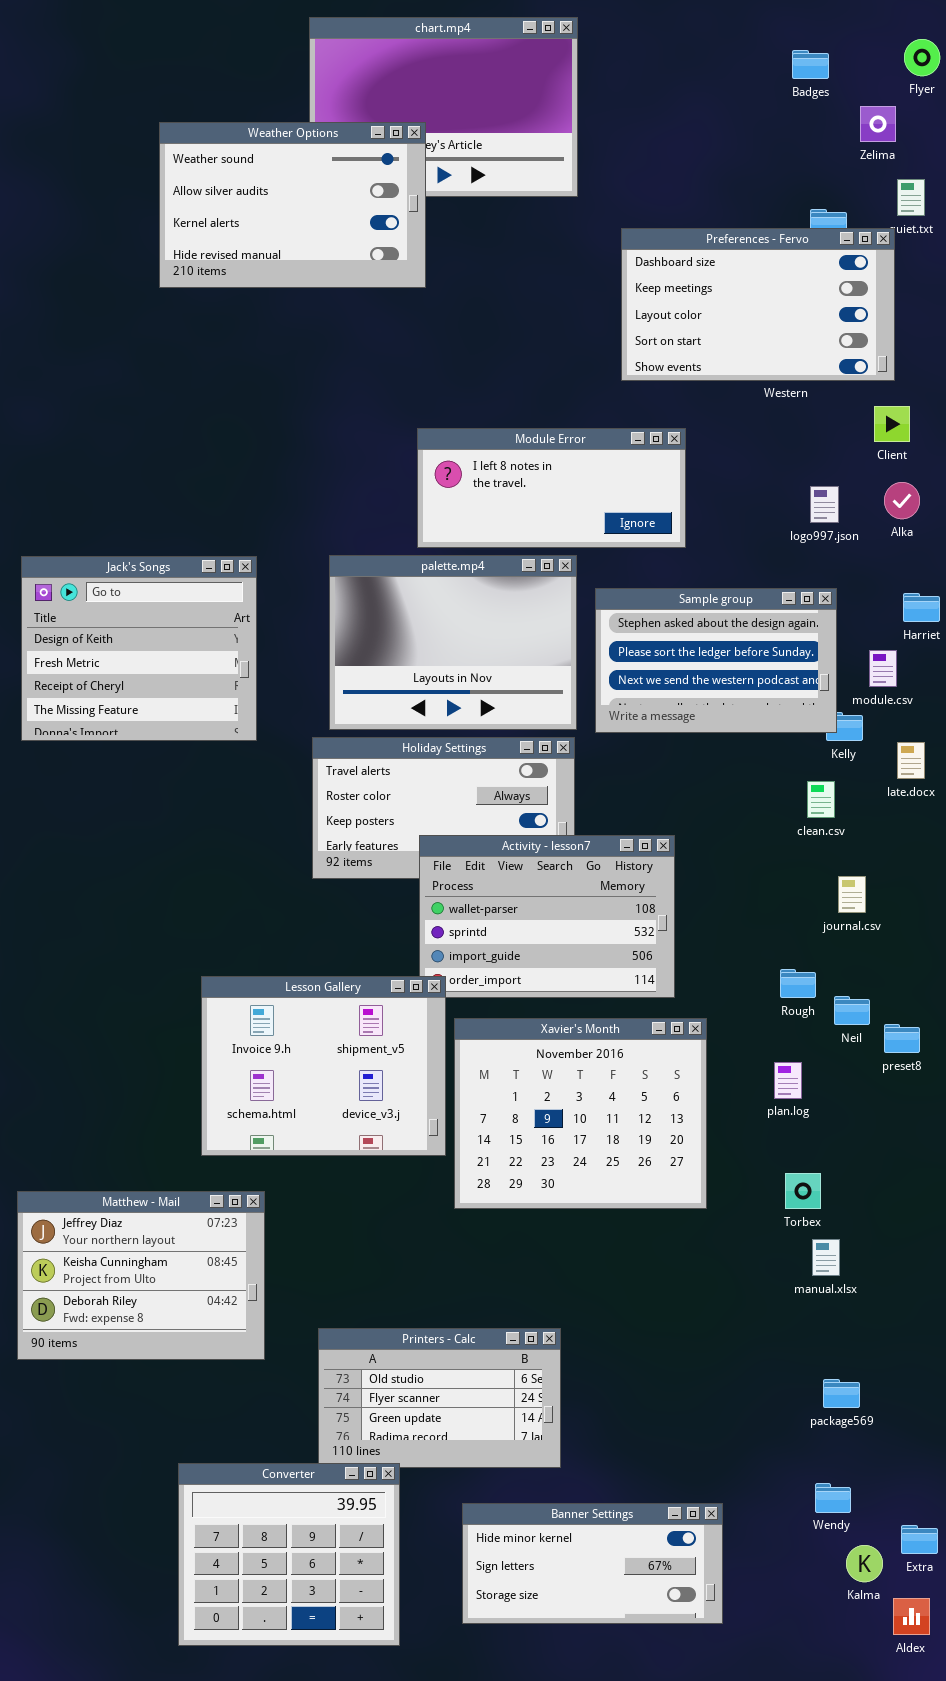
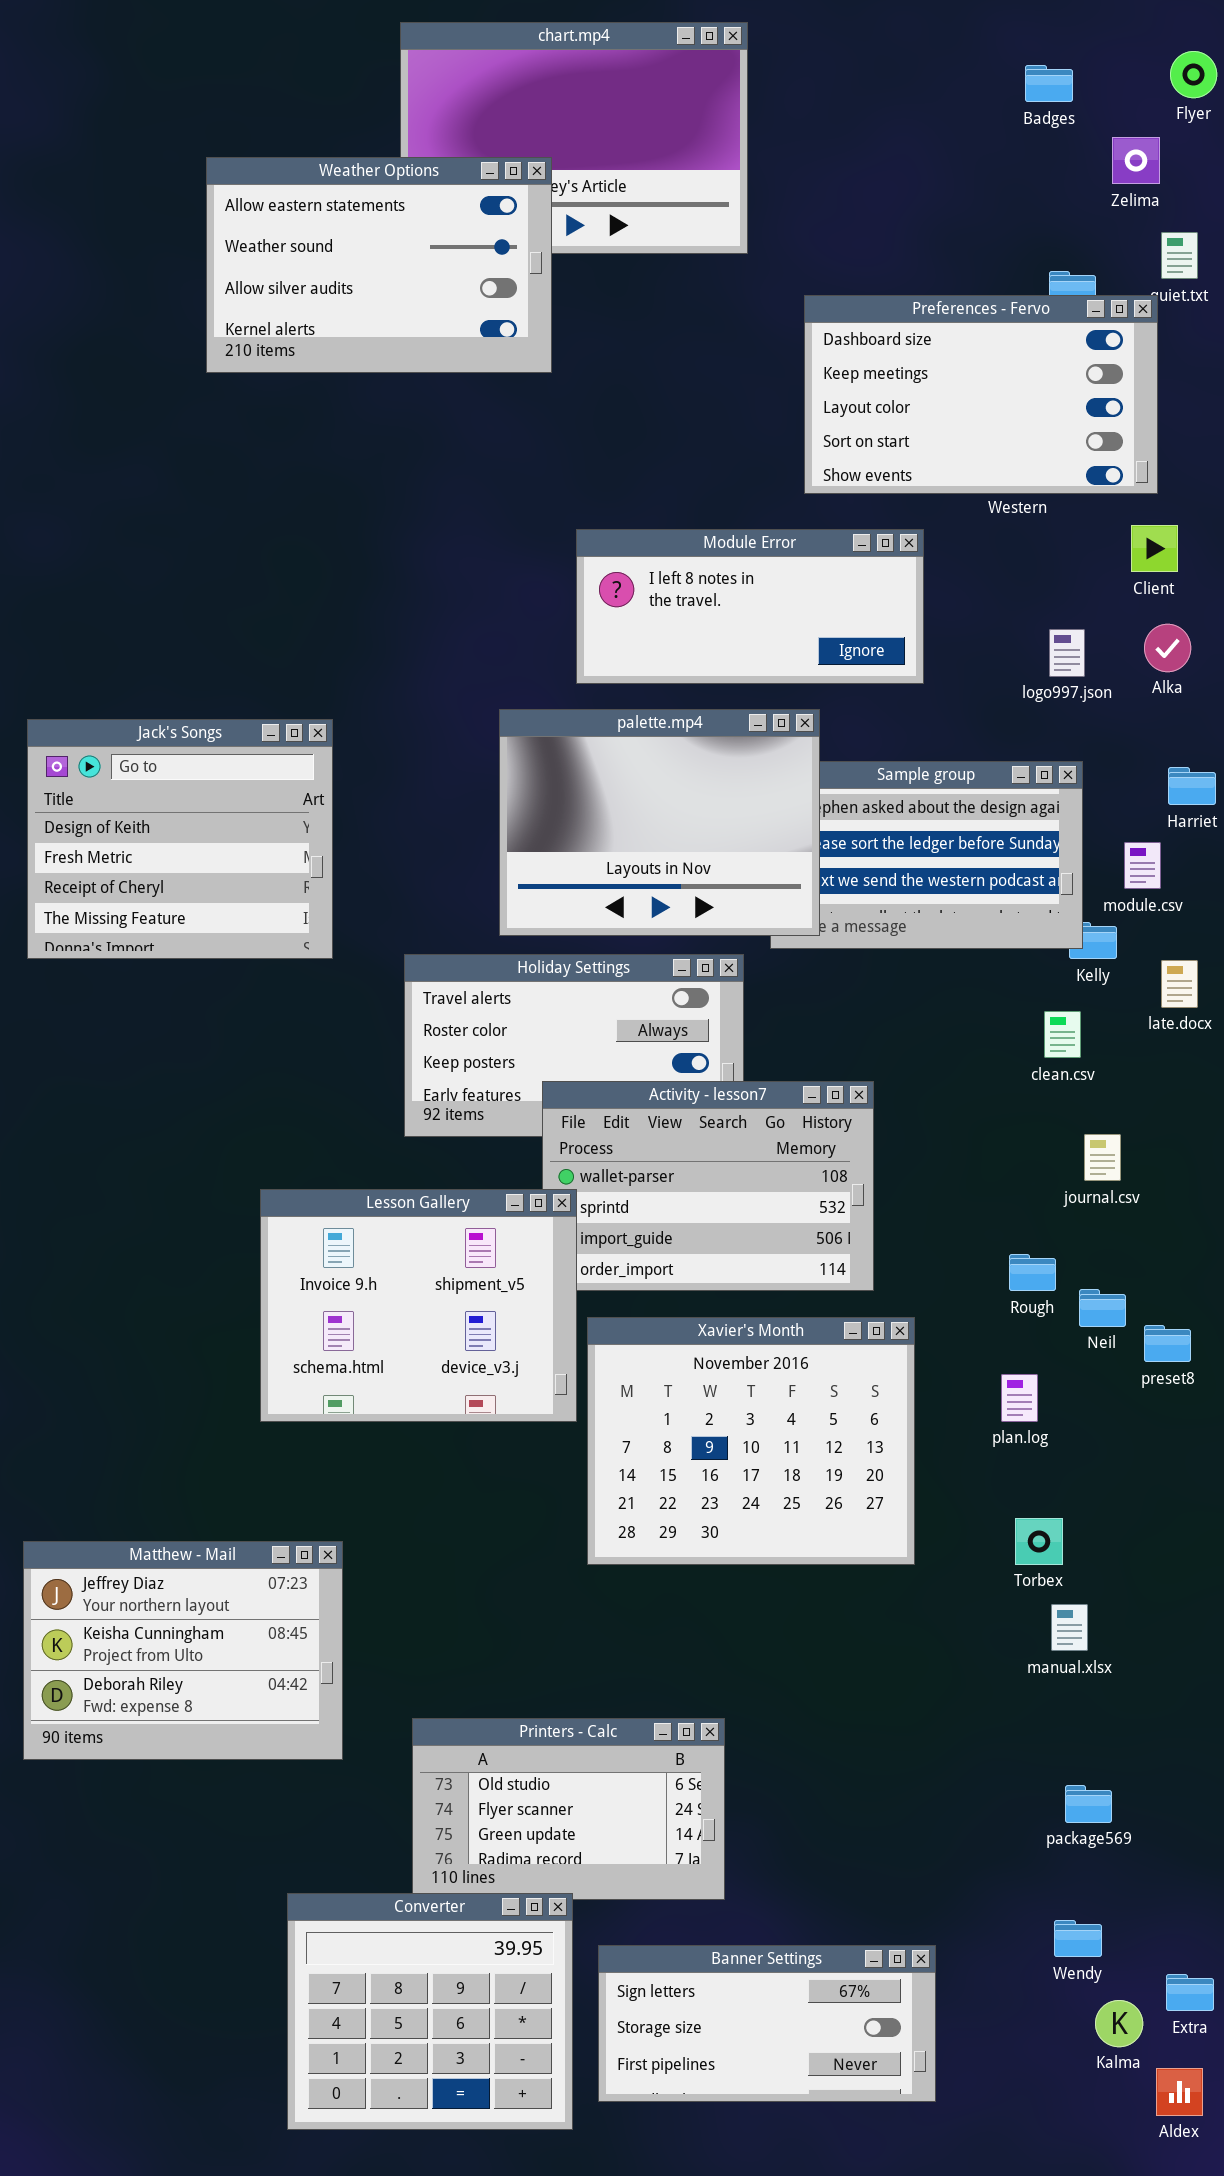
Weather Options: [159,122,426,288] -> [206,157,552,373], scrolled up 1 row
Module Error: [417,428,686,548] -> [576,529,924,684], moved
palette.mp4: [329,555,577,730] -> [499,709,820,936], moved
Lesson Gallery: [201,976,446,1156] -> [260,1189,577,1422], moved
Converter: [178,1463,400,1646] -> [287,1893,573,2130], moved
Banner Settings: [462,1503,723,1624] -> [598,1945,936,2102], scrolled down 1 row

